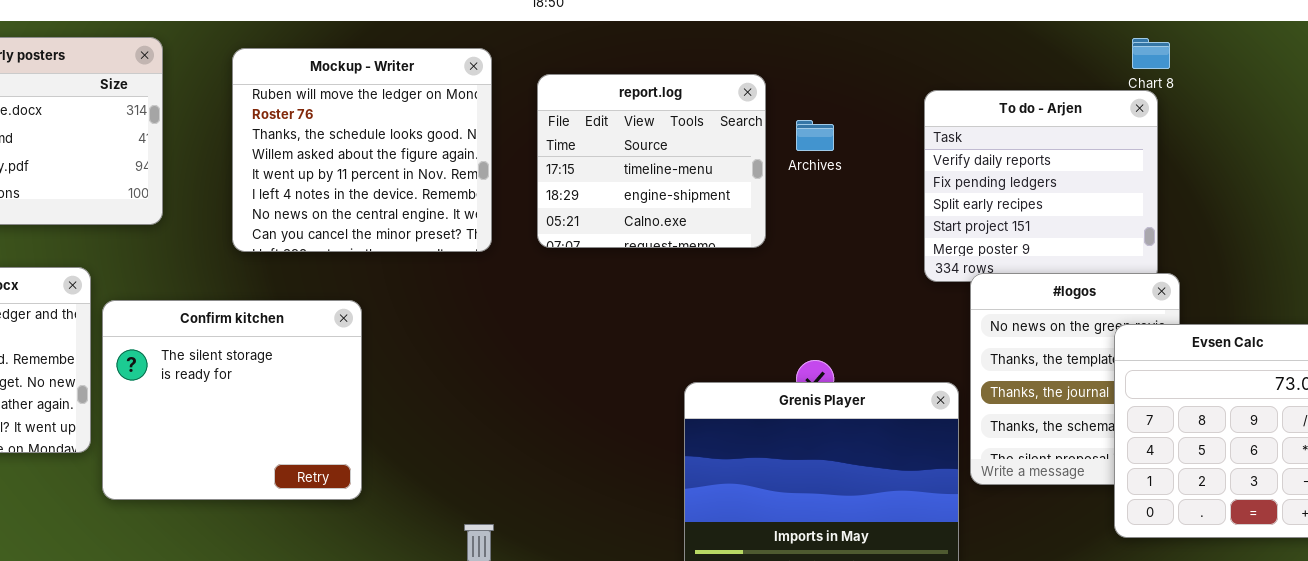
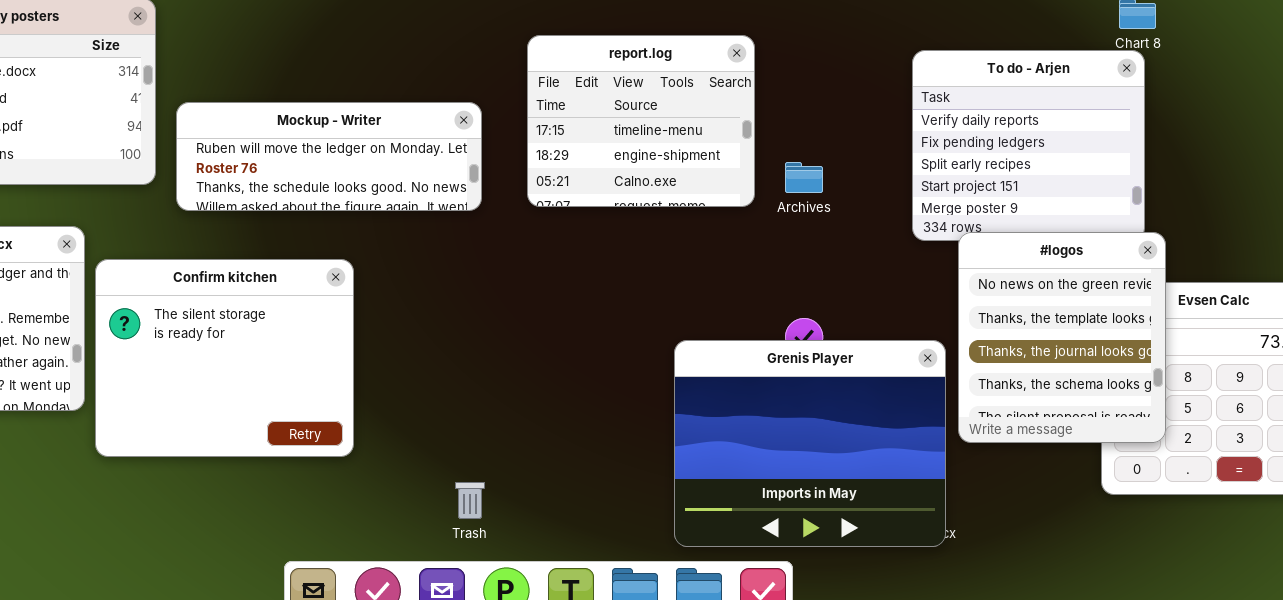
Mockup - Writer: [232,48,492,252] -> [176,102,482,211], resized
Archives: [796,120,834,151] -> [785,162,823,193], moved
#logos: [970,273,1180,485] -> [958,232,1166,443], raised

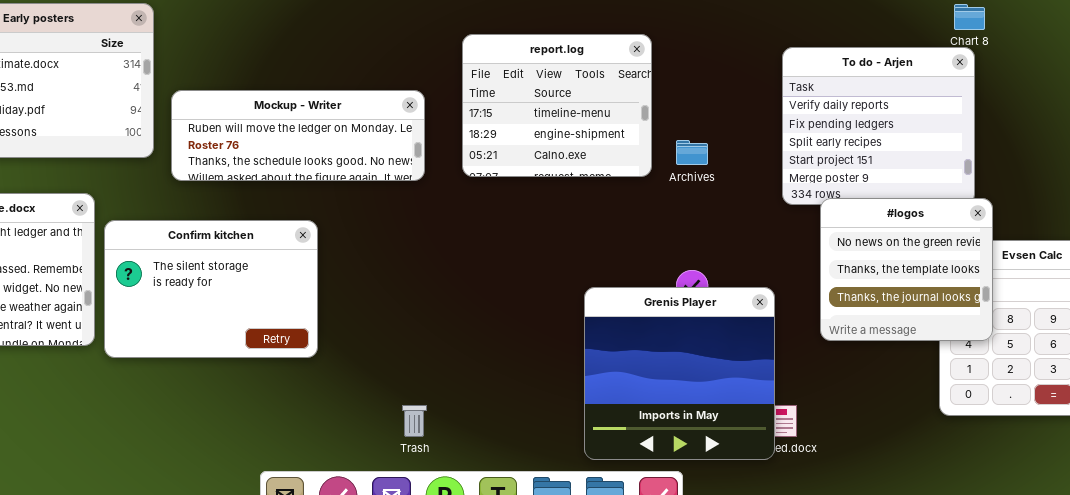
#logos: [958,232,1166,443] -> [820,198,993,341], resized
Confirm kitchen: [95,259,354,457] -> [104,220,318,358], resized
Grenis Player: [674,340,946,547] -> [584,287,775,460], resized

